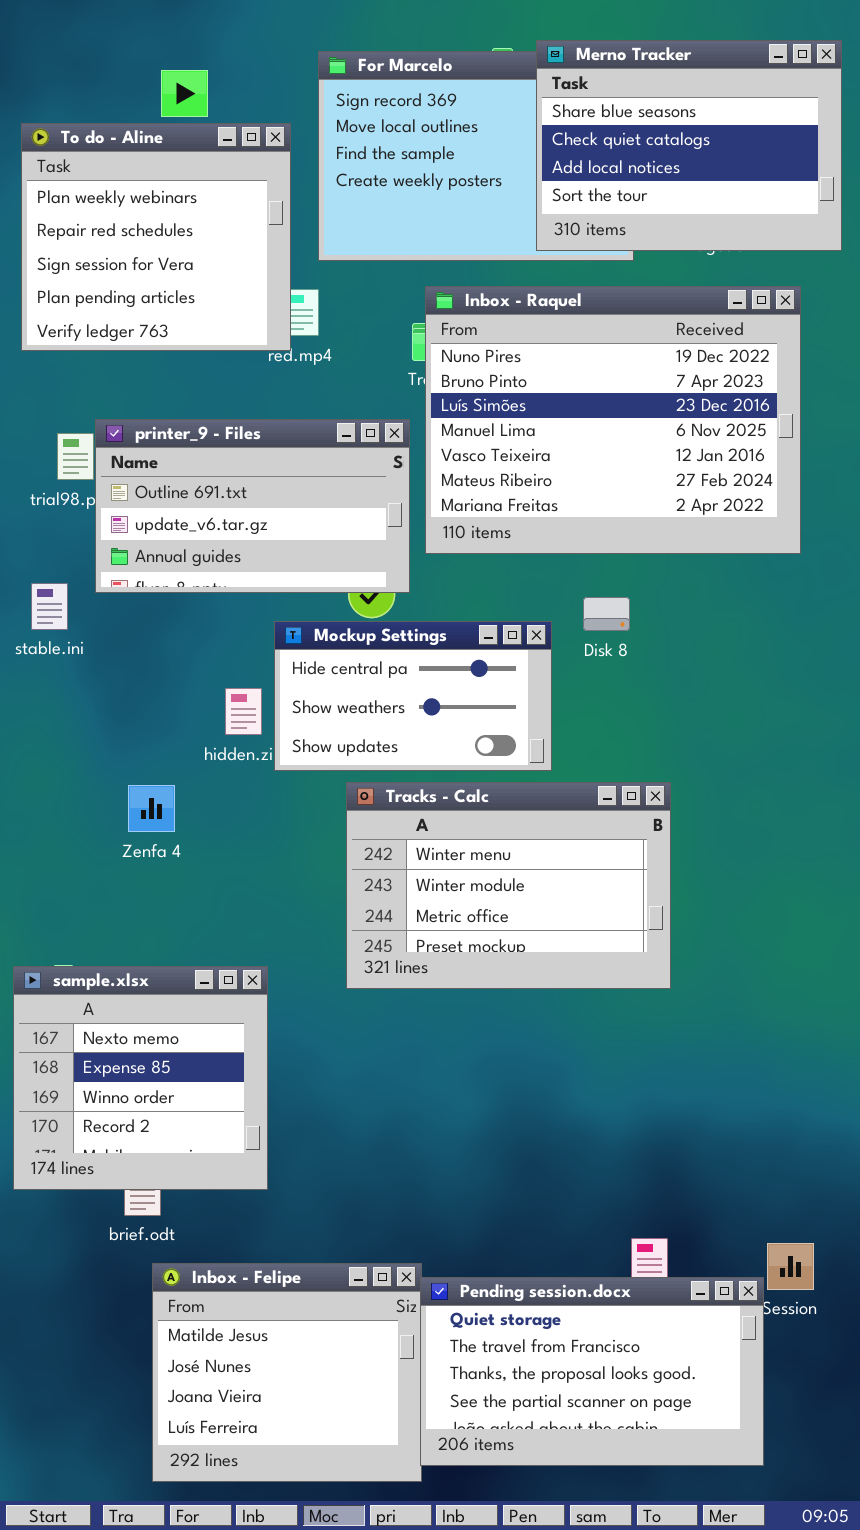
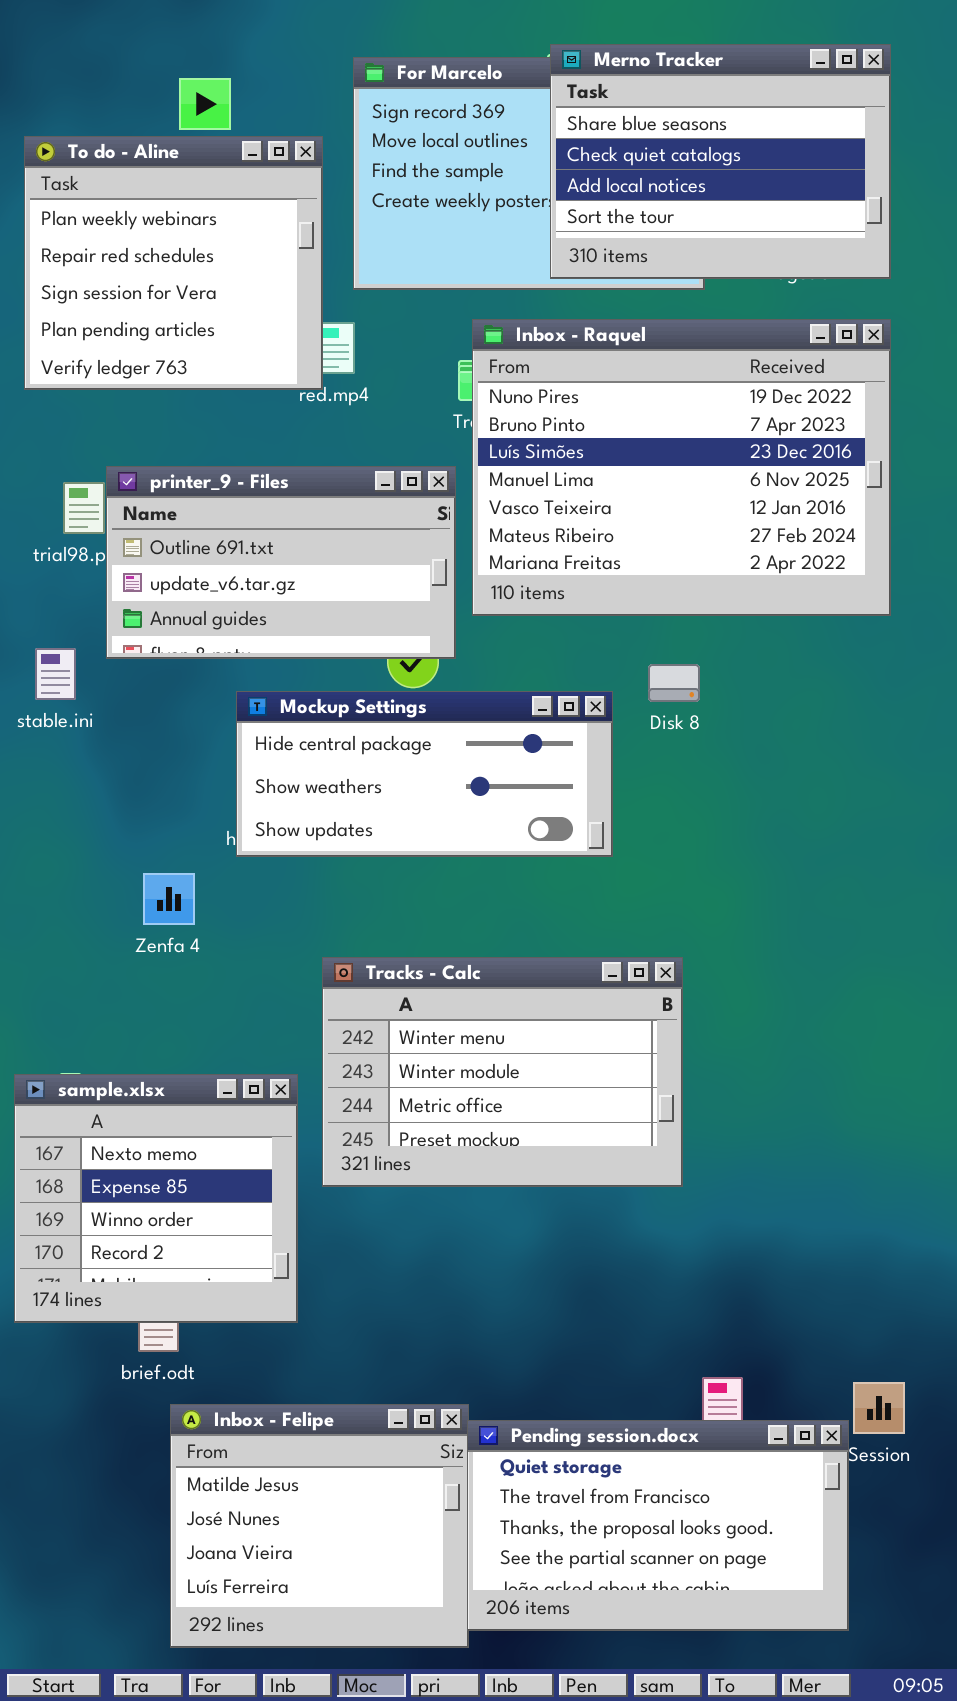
Merno Tracker: [536,40,842,251] -> [550,44,891,279], moved
Mockup Settings: [274,621,552,771] -> [236,691,613,857], resized
Tracks - Calc: [346,782,671,989] -> [322,957,683,1187], moved

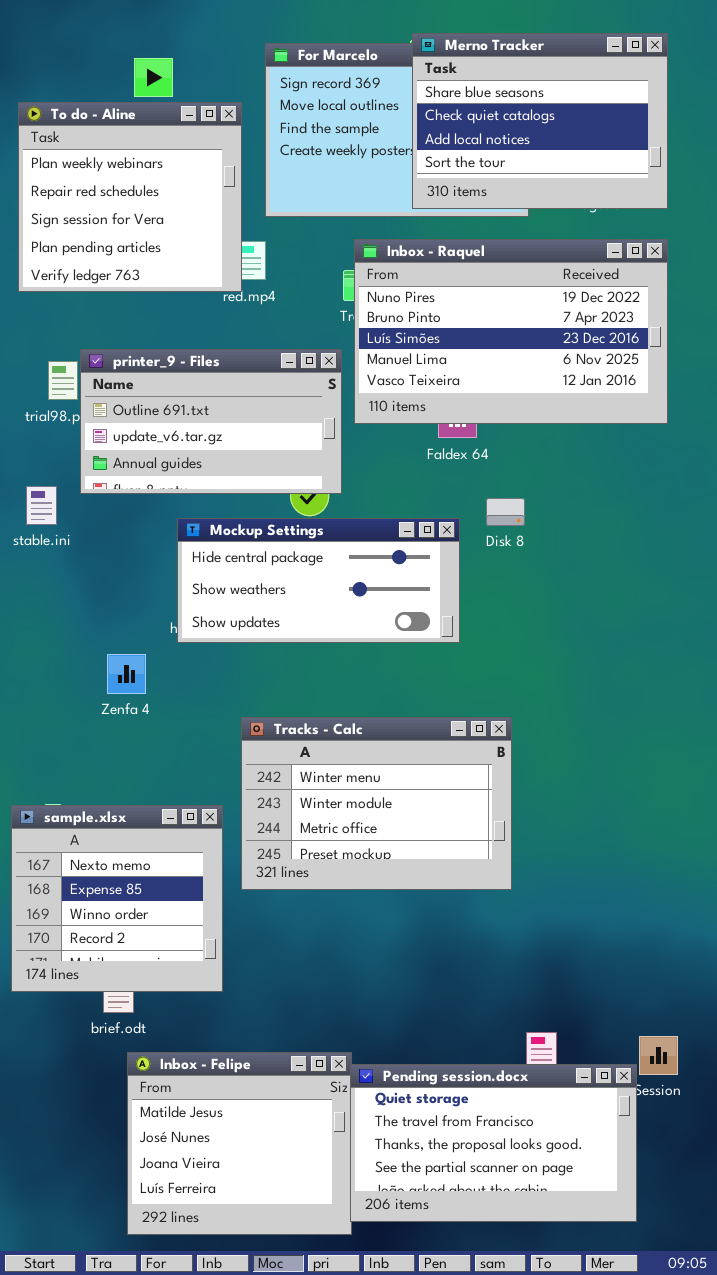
Inbox - Raquel: [472,319,891,616] -> [354,239,668,424], resized

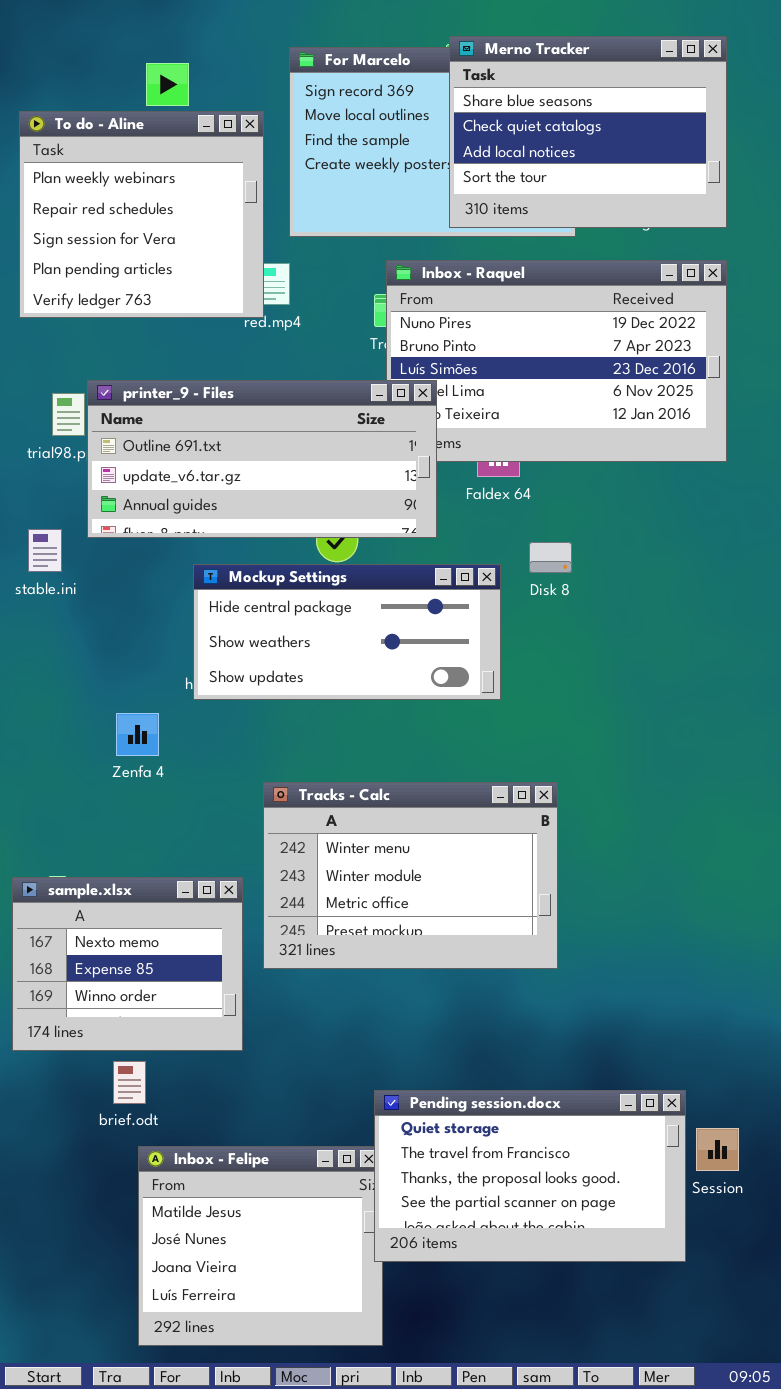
printer_9 - Files: [80,349,342,494] -> [87,380,437,538], resized
sample.xlsx: [11,805,223,992] -> [12,877,243,1051], resized
Pending session.docx: [350,1064,637,1222] -> [374,1090,686,1262], moved

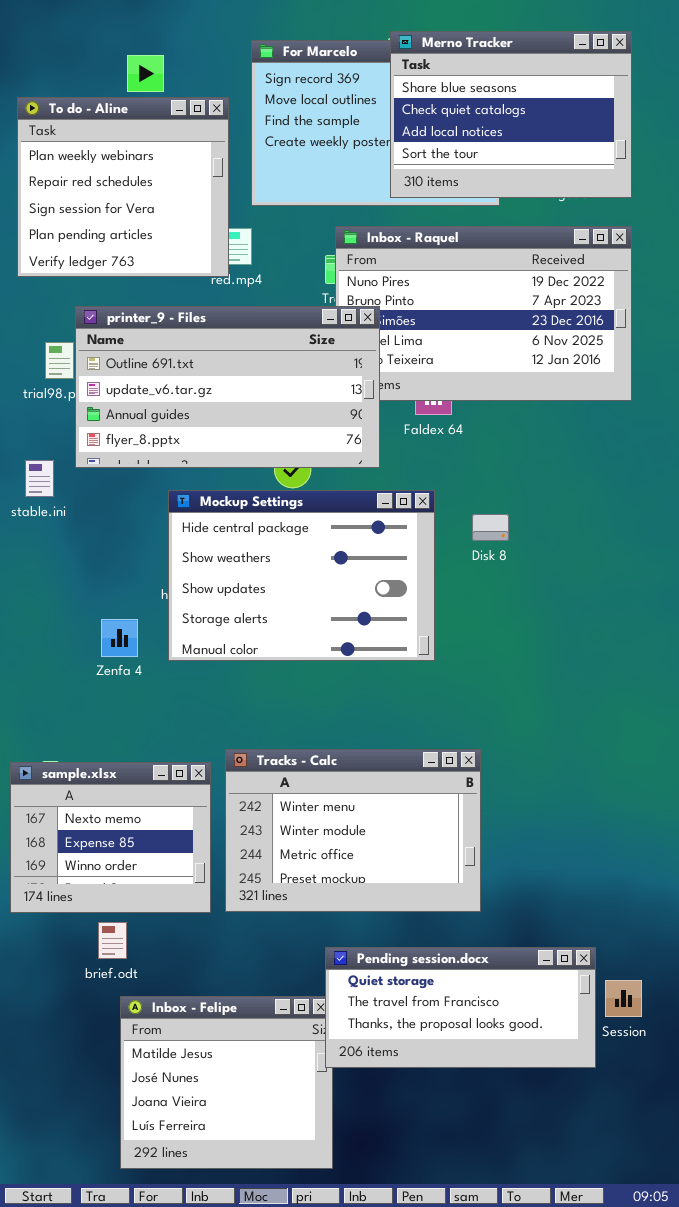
printer_9 - Files: [87,380,437,538] -> [75,306,380,468], resized
Disk 8: [529,542,572,573] -> [472,514,509,541], moved
Mockup Settings: [193,564,501,700] -> [168,490,435,661], resized
Tracks - Calc: [263,782,558,969] -> [225,749,481,912], moved
Pending session.docx: [374,1090,686,1262] -> [325,947,596,1068], resized

